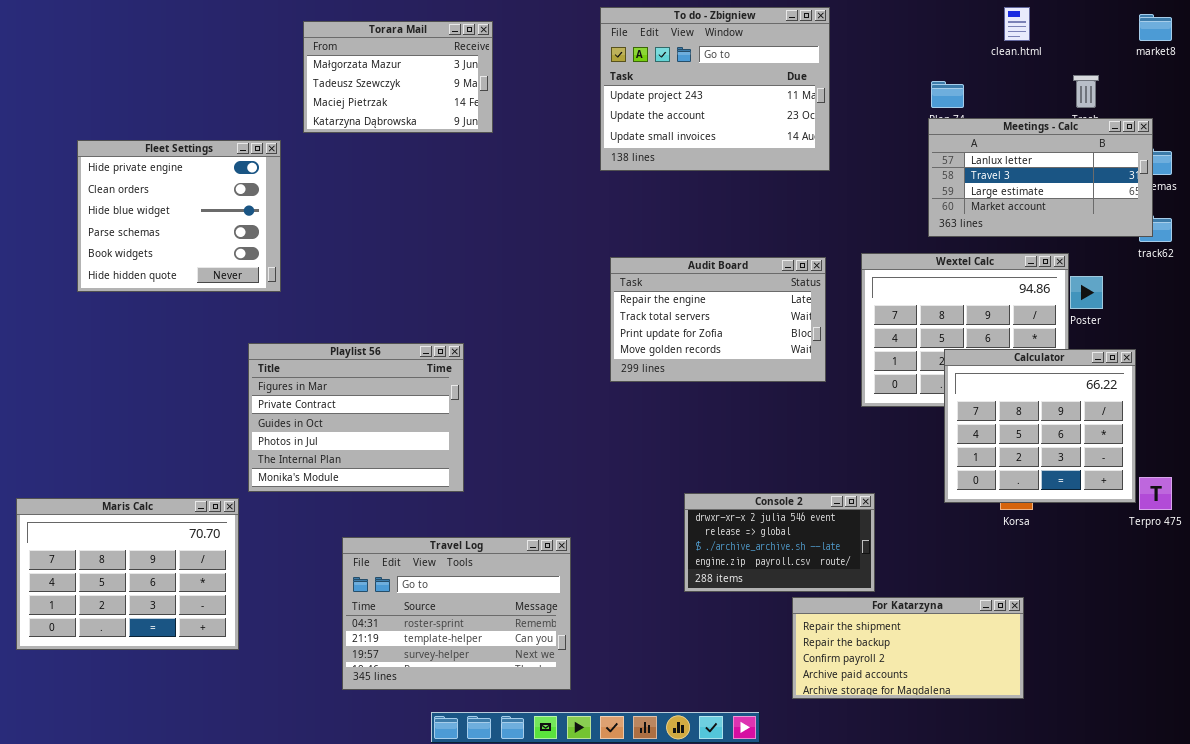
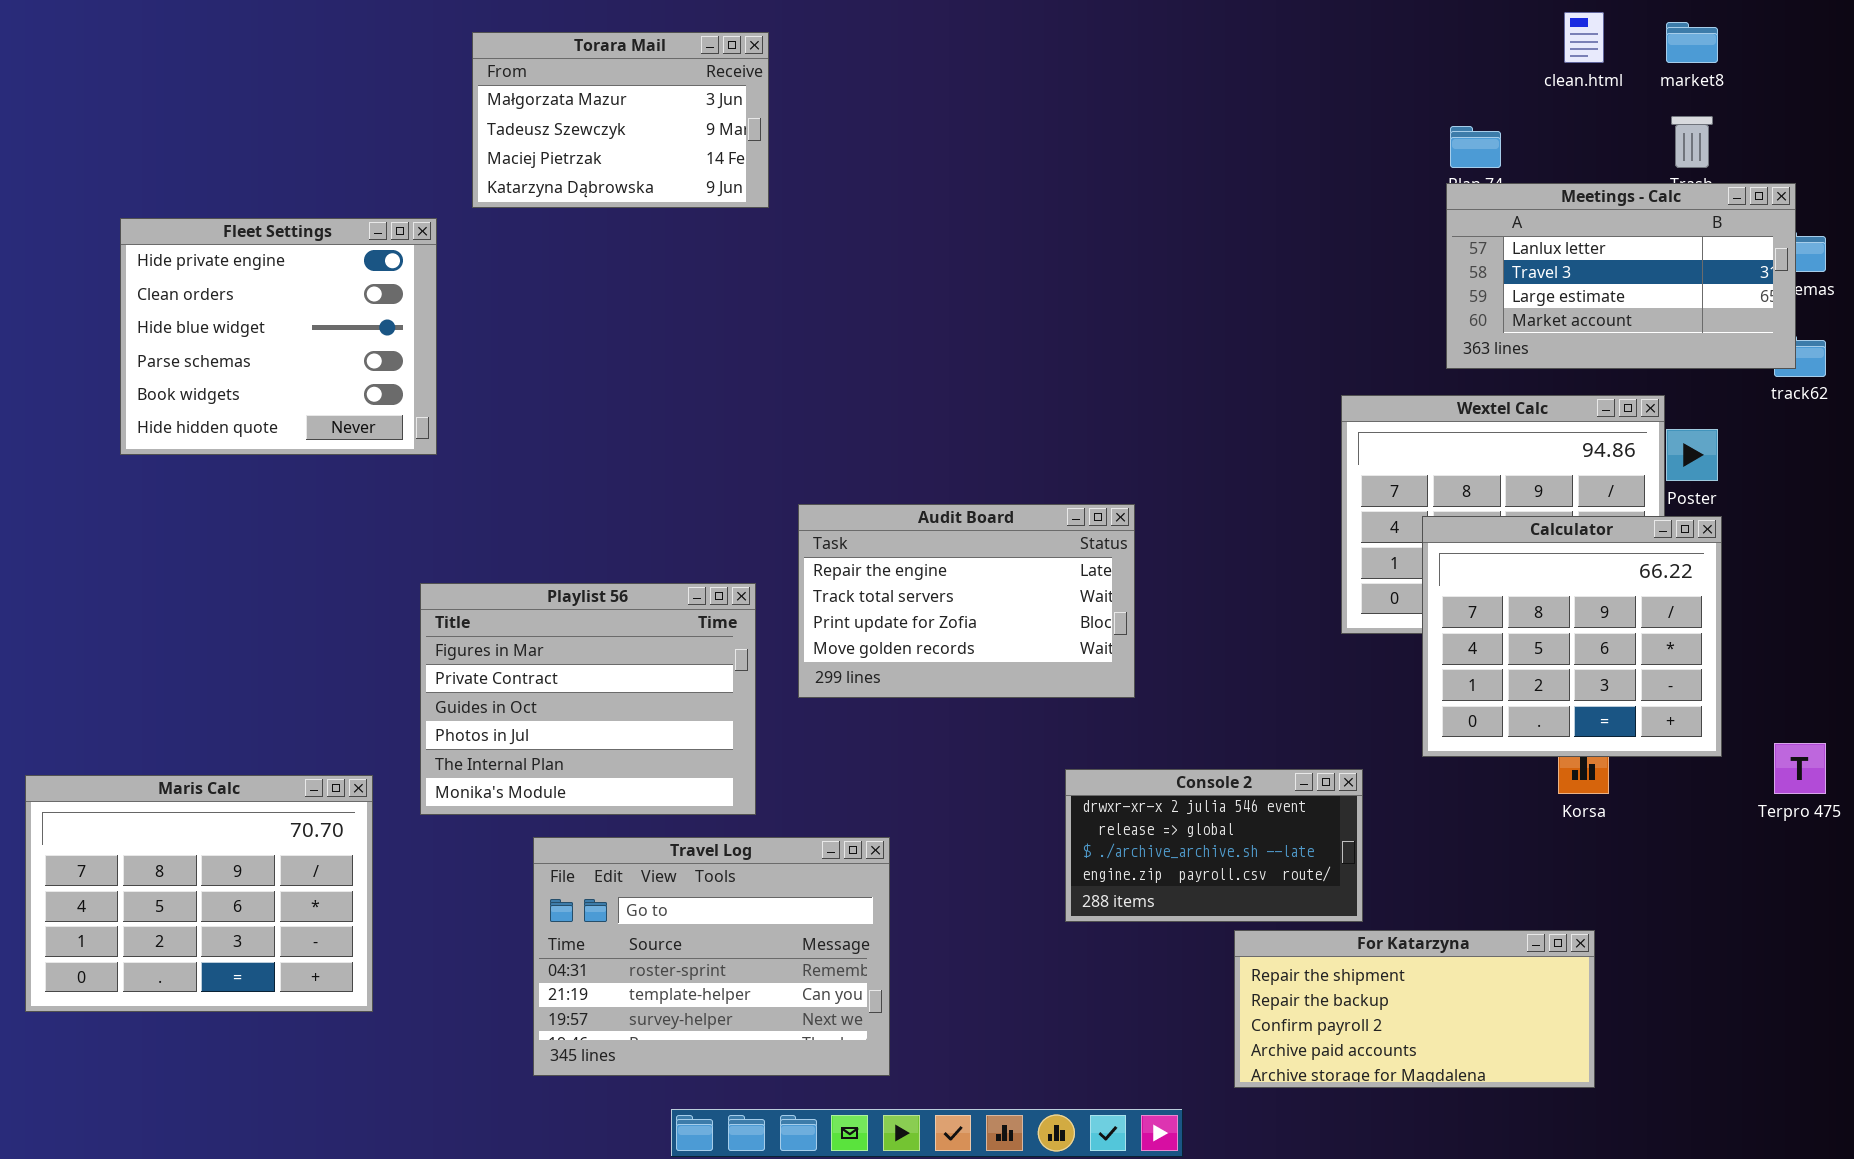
To do - Zbigniew: [600,7,830,171] -> none, closed
market8: [1139,14,1172,41] -> [1666,22,1718,63], moved
Audit Board: [610,257,826,382] -> [798,504,1135,698], moved
Playlist 56: [248,343,464,492] -> [420,583,756,815], moved
Calculator: [944,349,1136,503] -> [1422,516,1722,757], moved

